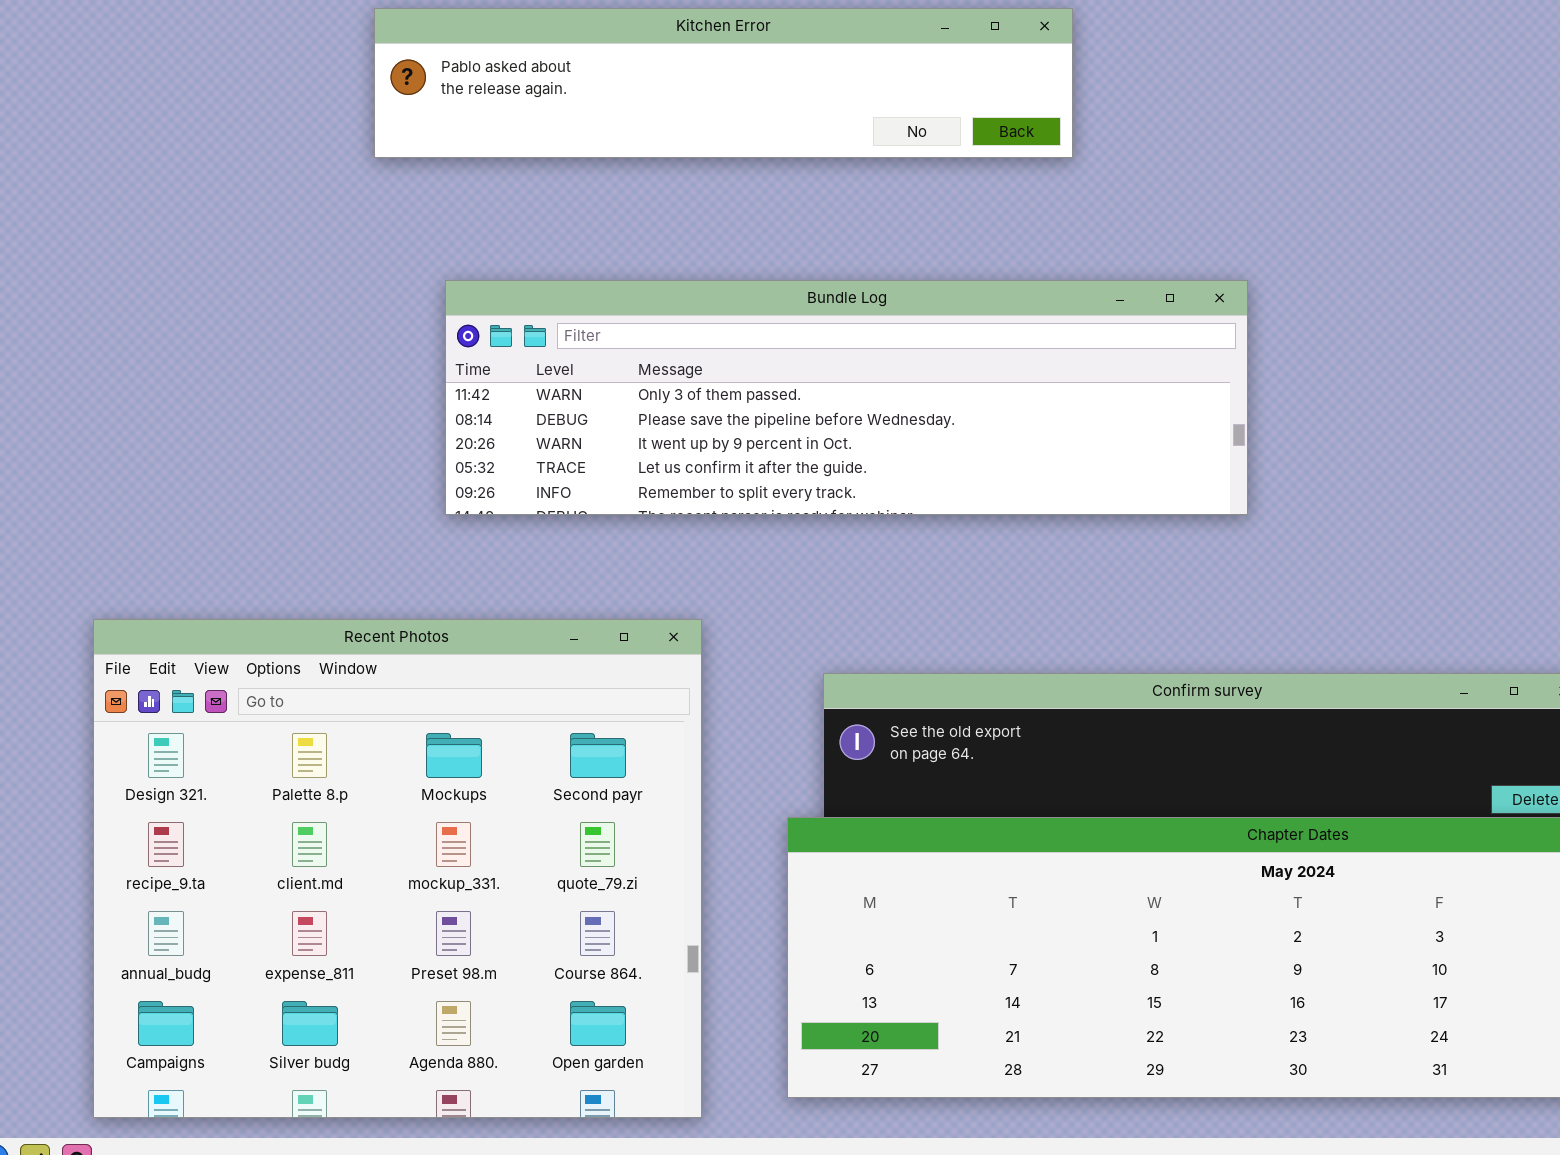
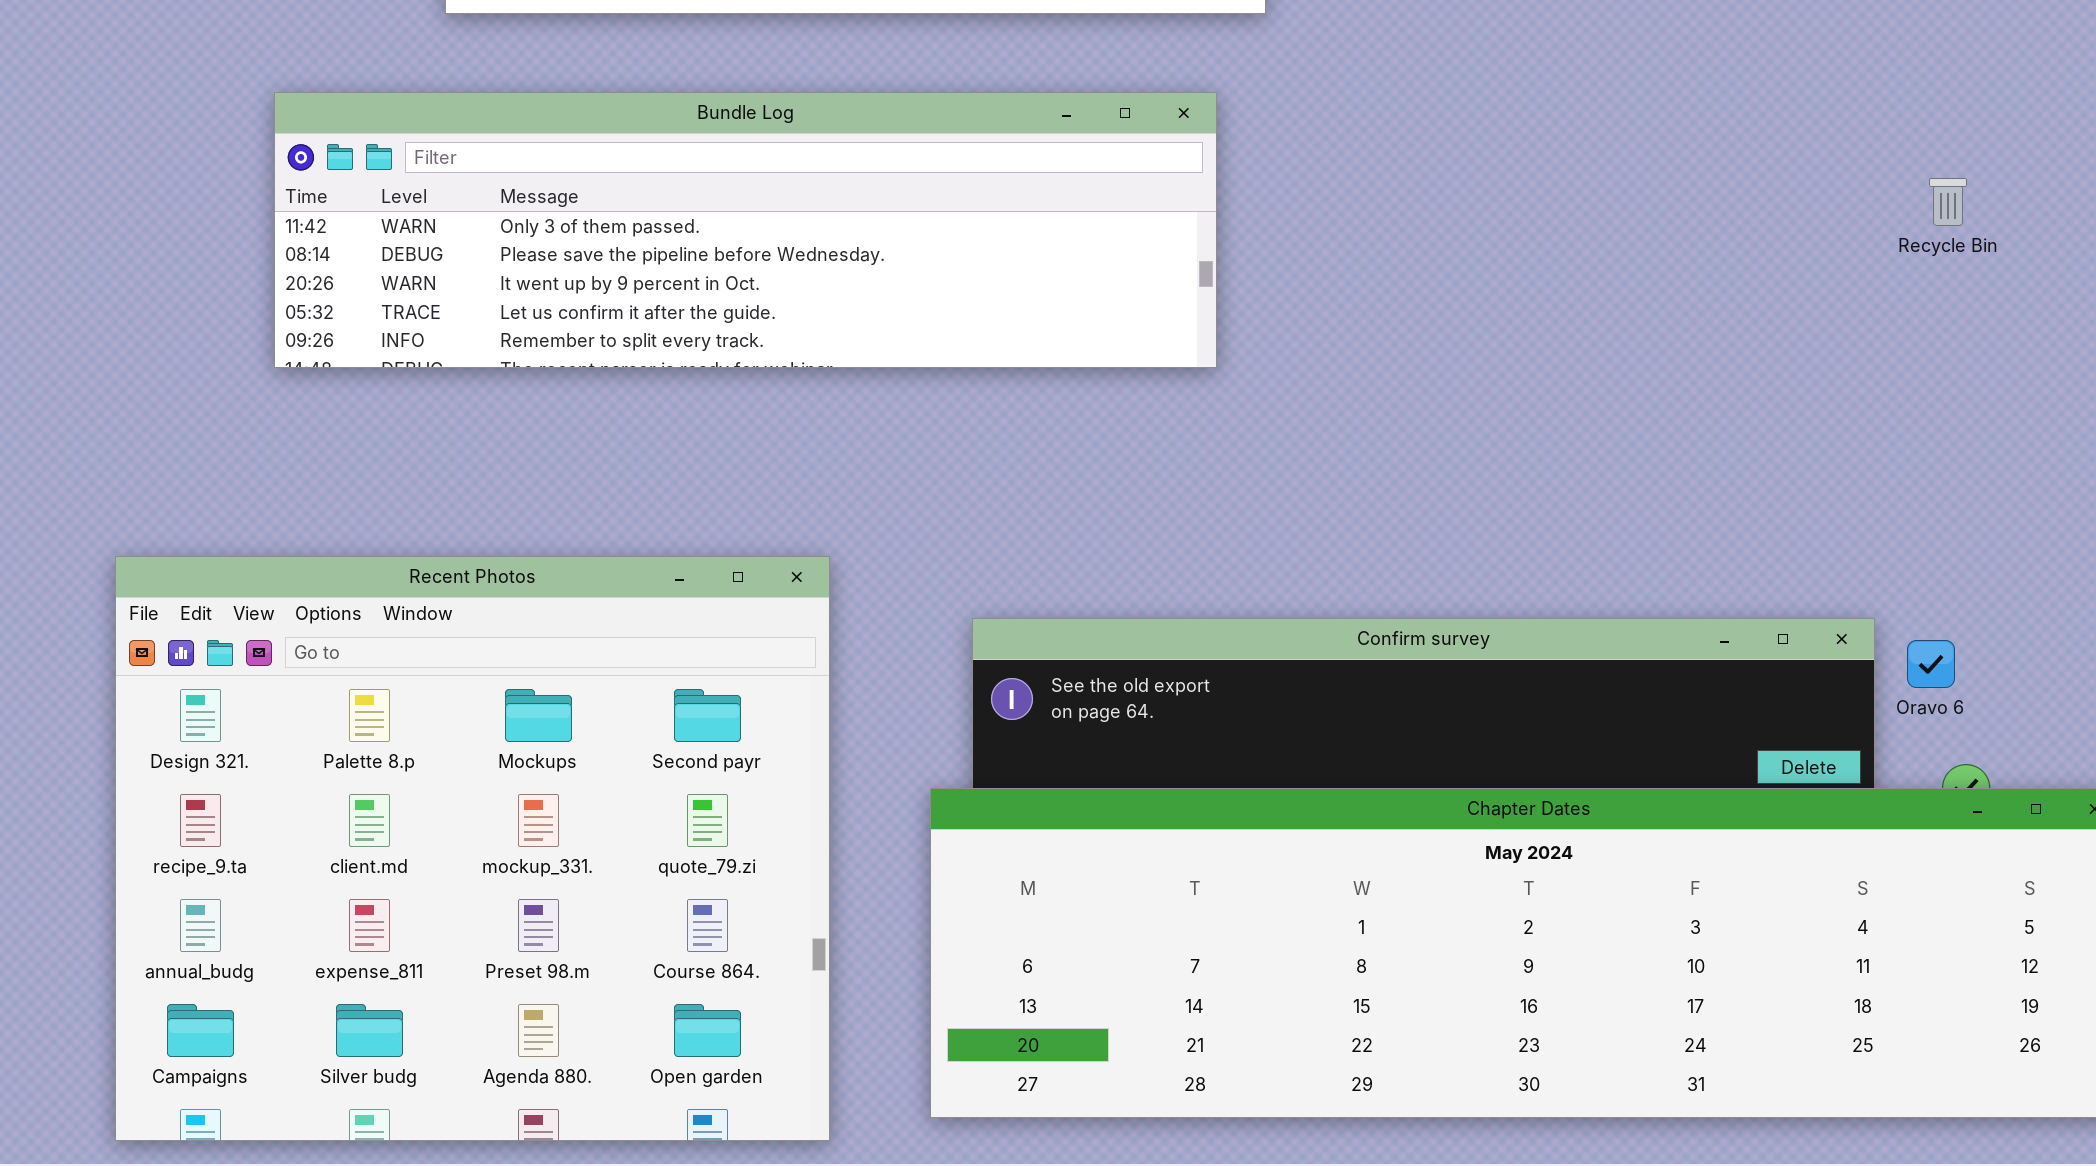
Bundle Log: [445,280,1248,515] -> [274,92,1217,368], moved

